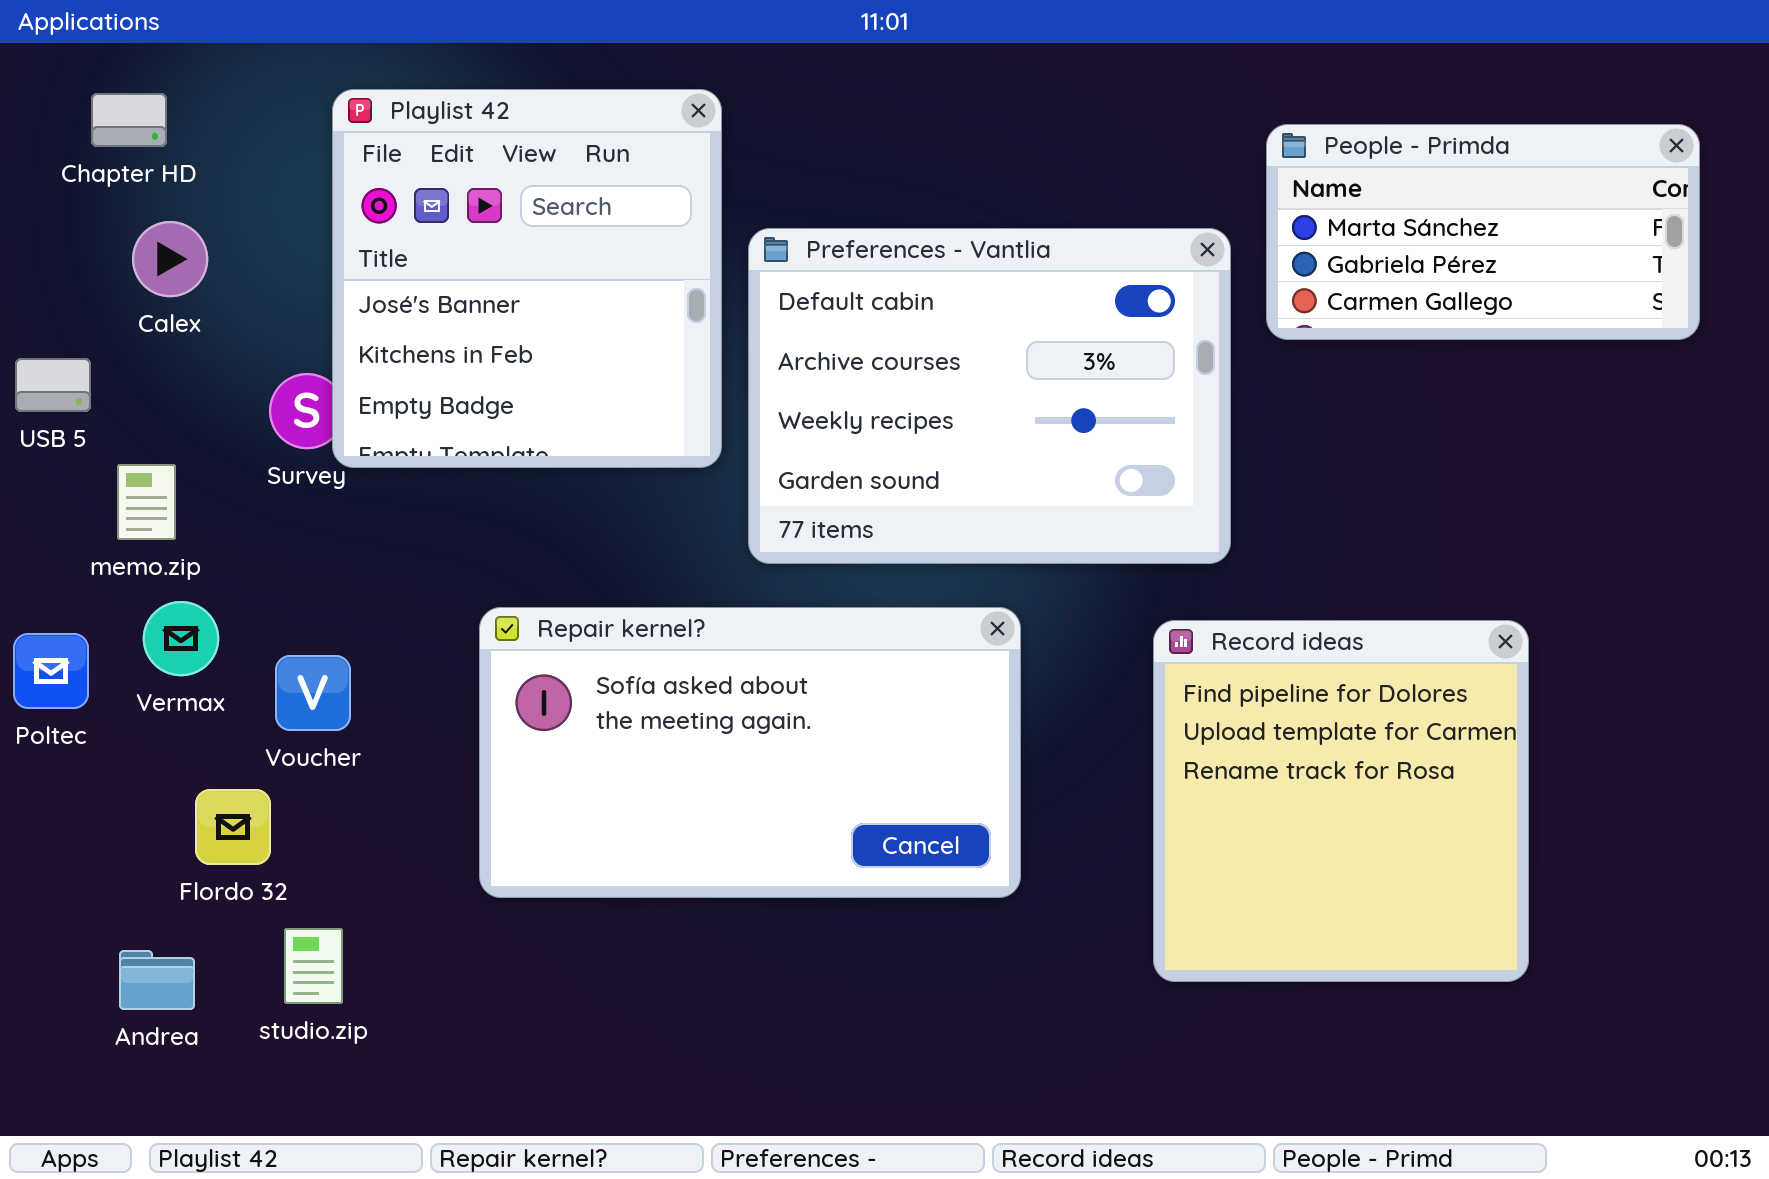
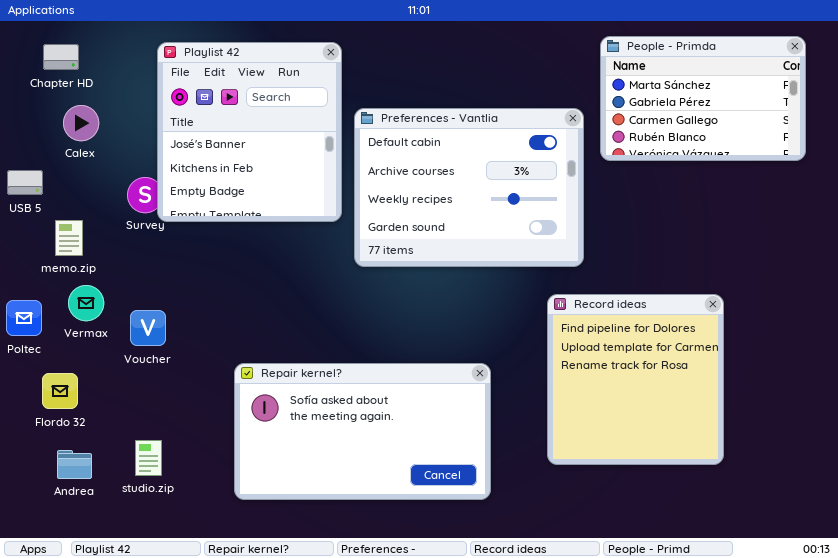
People - Primda: [1266,124,1700,340] -> [600,36,806,161], resized
Repair kernel?: [479,607,1021,898] -> [234,363,491,500], moved
Flordo 32: [195,789,271,865] -> [42,373,78,409], moved

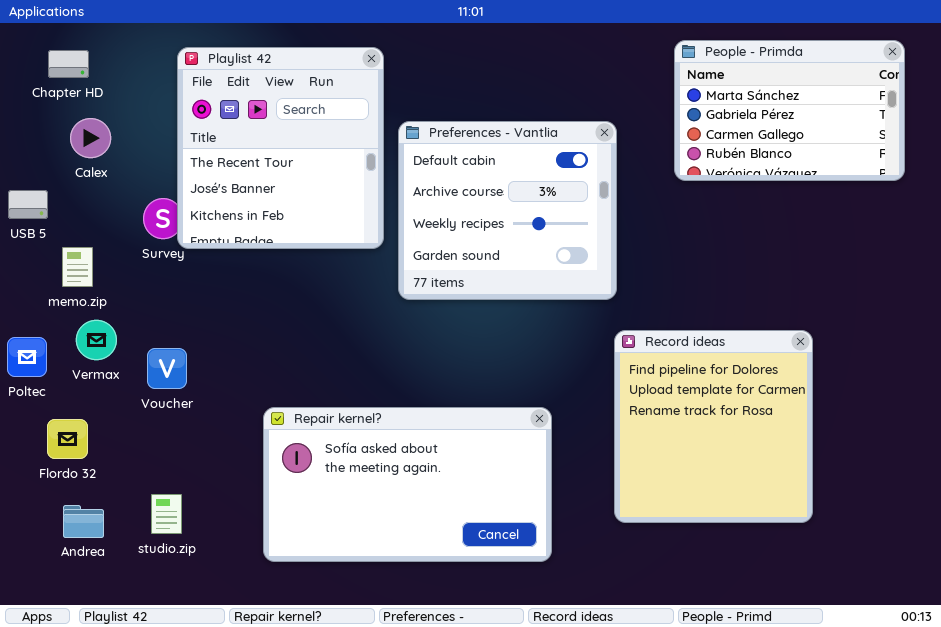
Playlist 42: [157,42,342,222] -> [177,47,384,249], scrolled up 1 row
Preferences - Vantlia: [354,108,584,267] -> [398,121,617,300], resized

